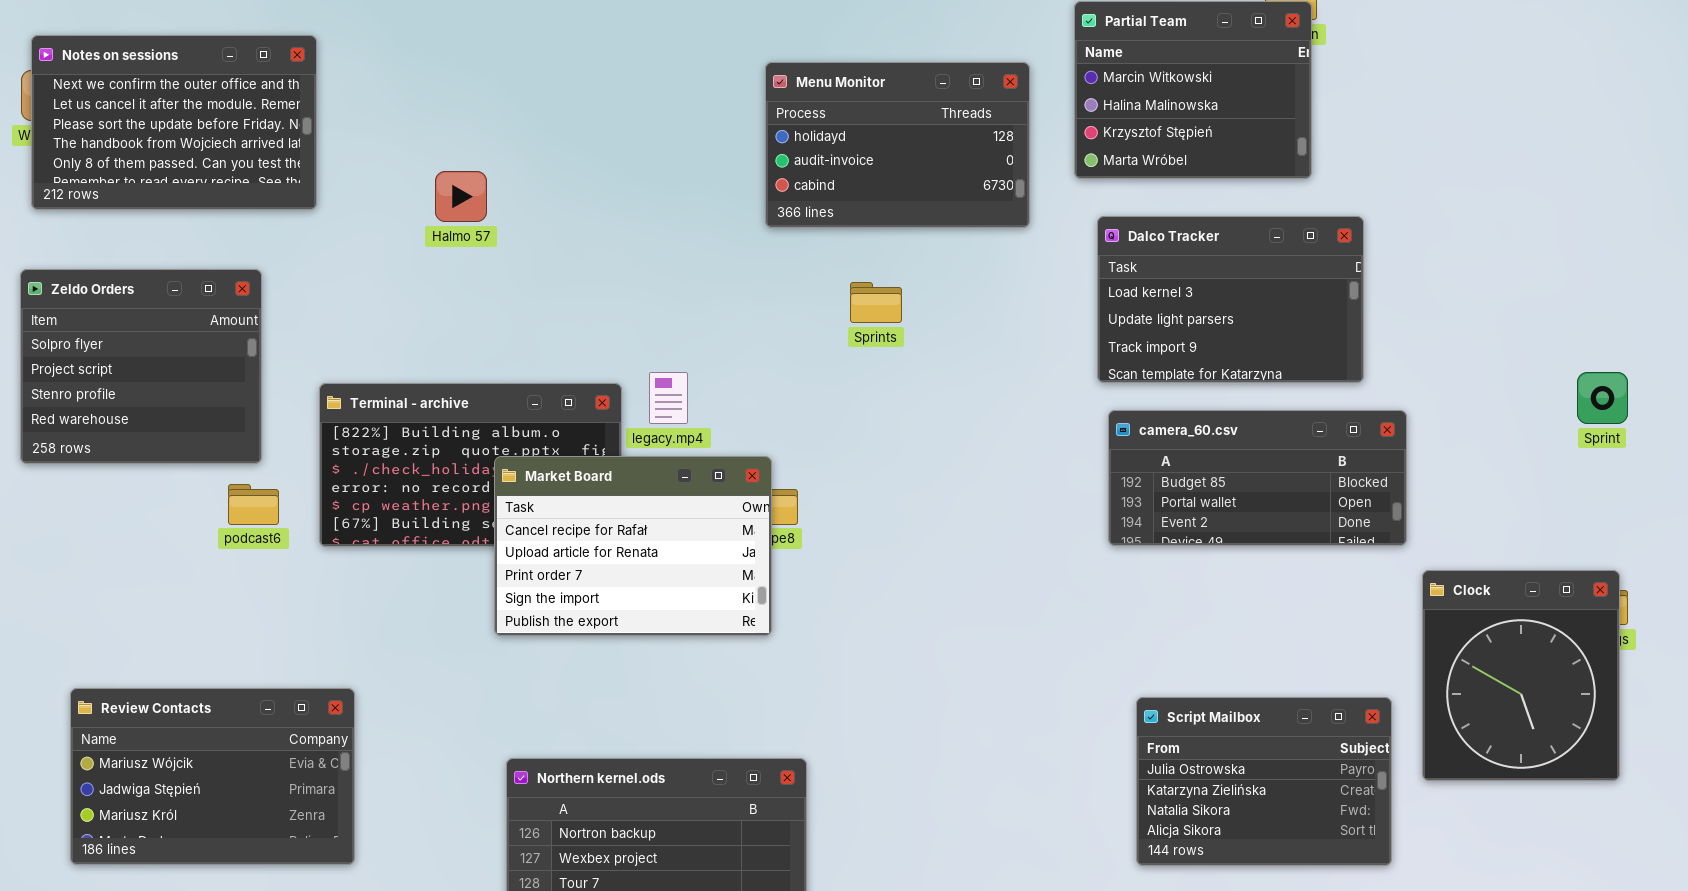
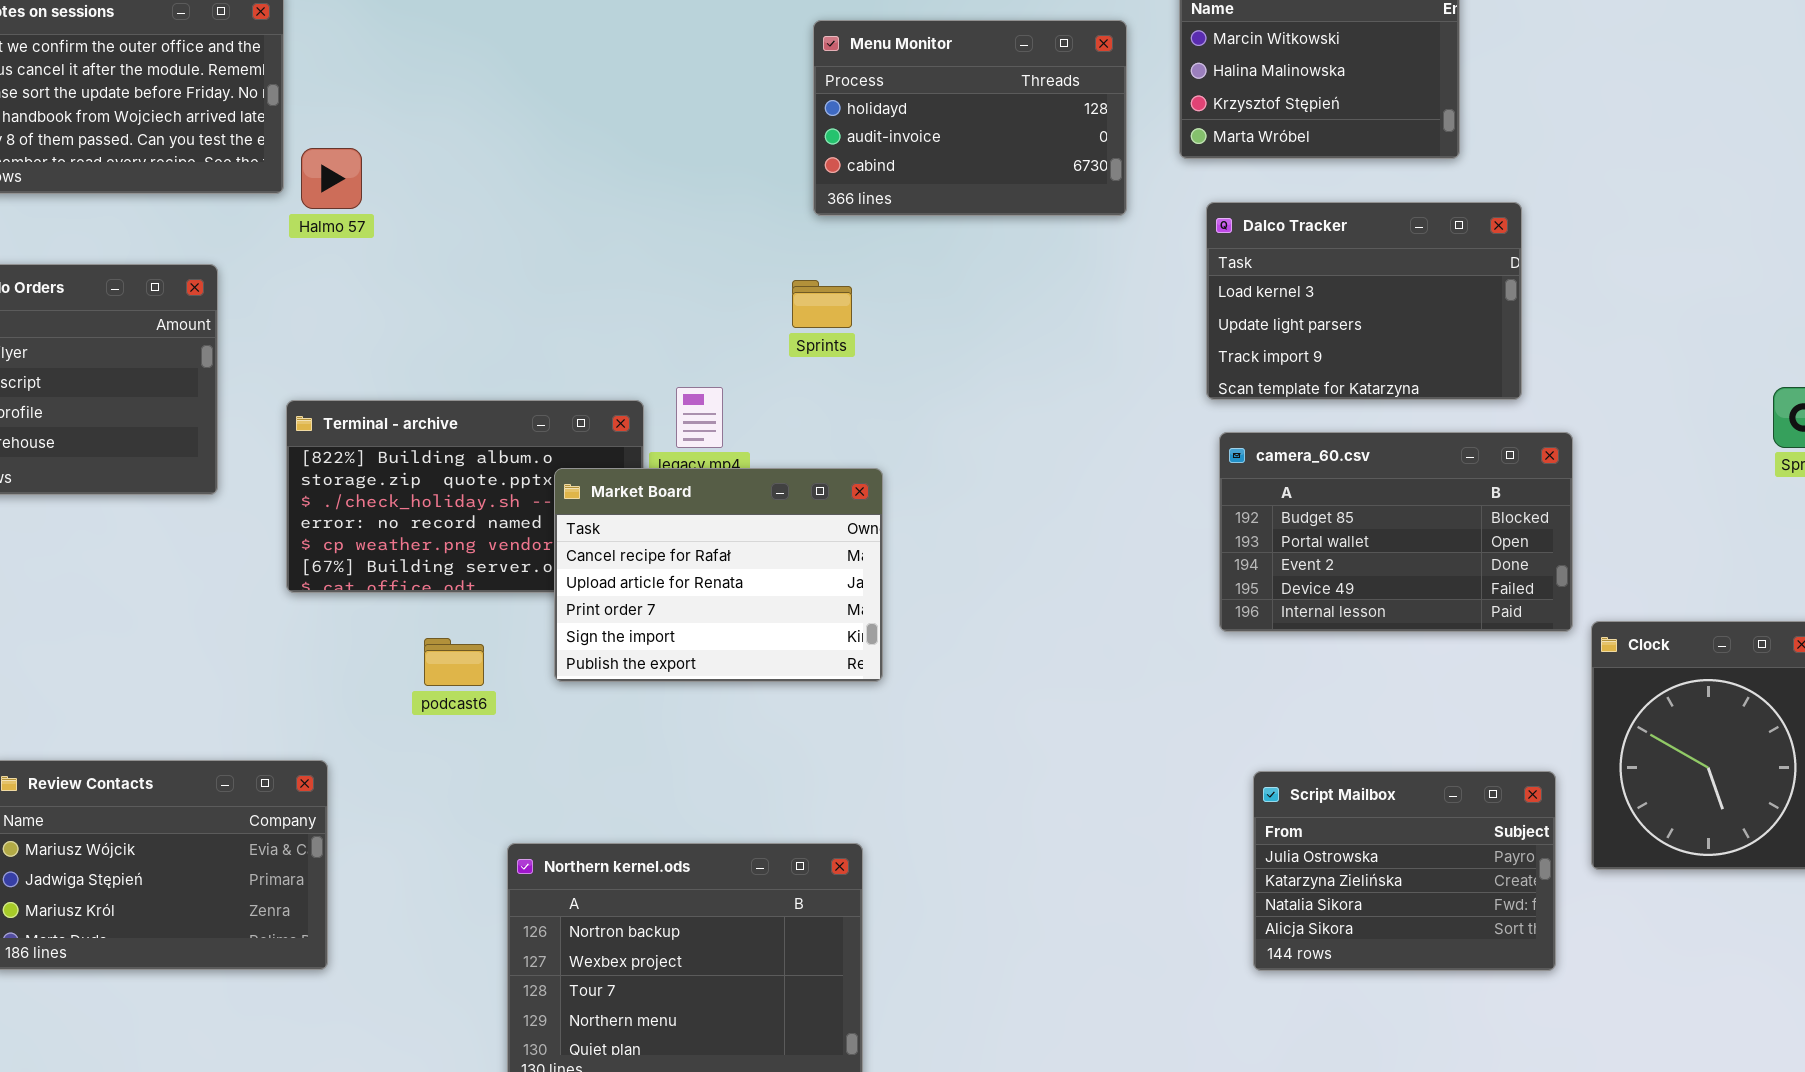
Halmo 57: [435,171,487,222] -> [301,148,362,209], moved
Sprints: [850,282,902,323] -> [792,280,852,328], moved
camera_60.csv: [1108,410,1407,546] -> [1219,432,1573,632], resized
Market Board: [494,456,772,636] -> [554,468,883,682], moved
podcast6: [228,484,279,525] -> [424,638,484,686], moved

